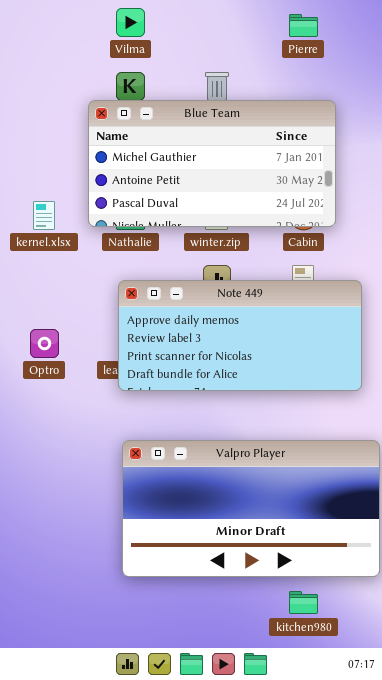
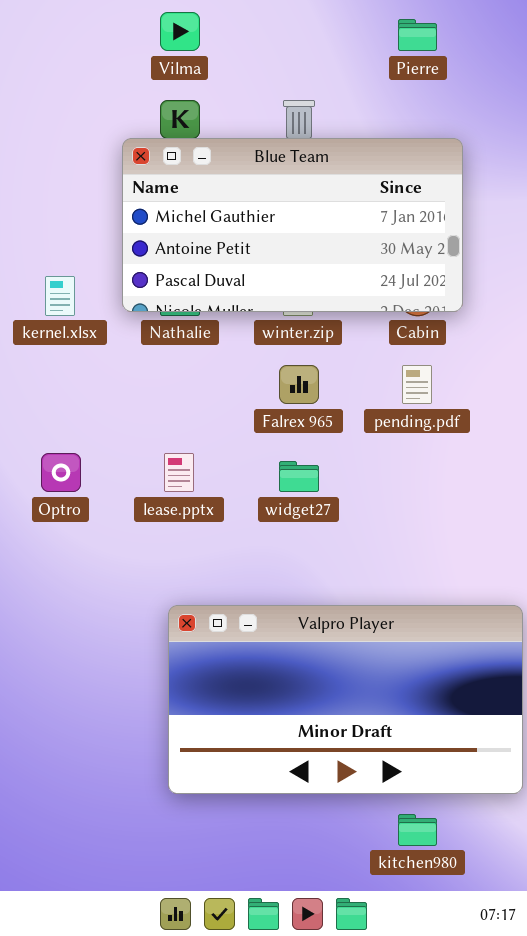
Note 449: [118,280,362,391] -> none, closed

